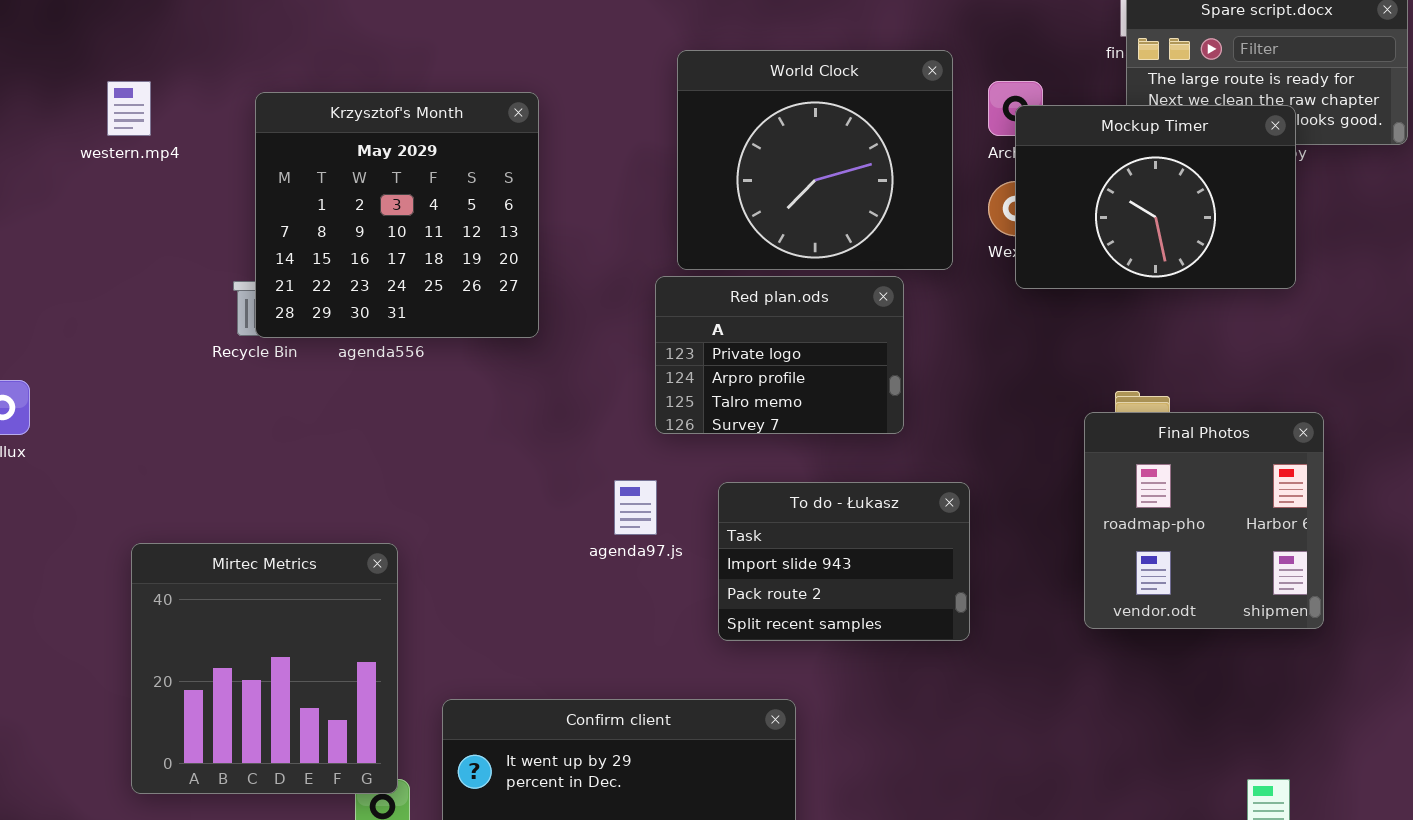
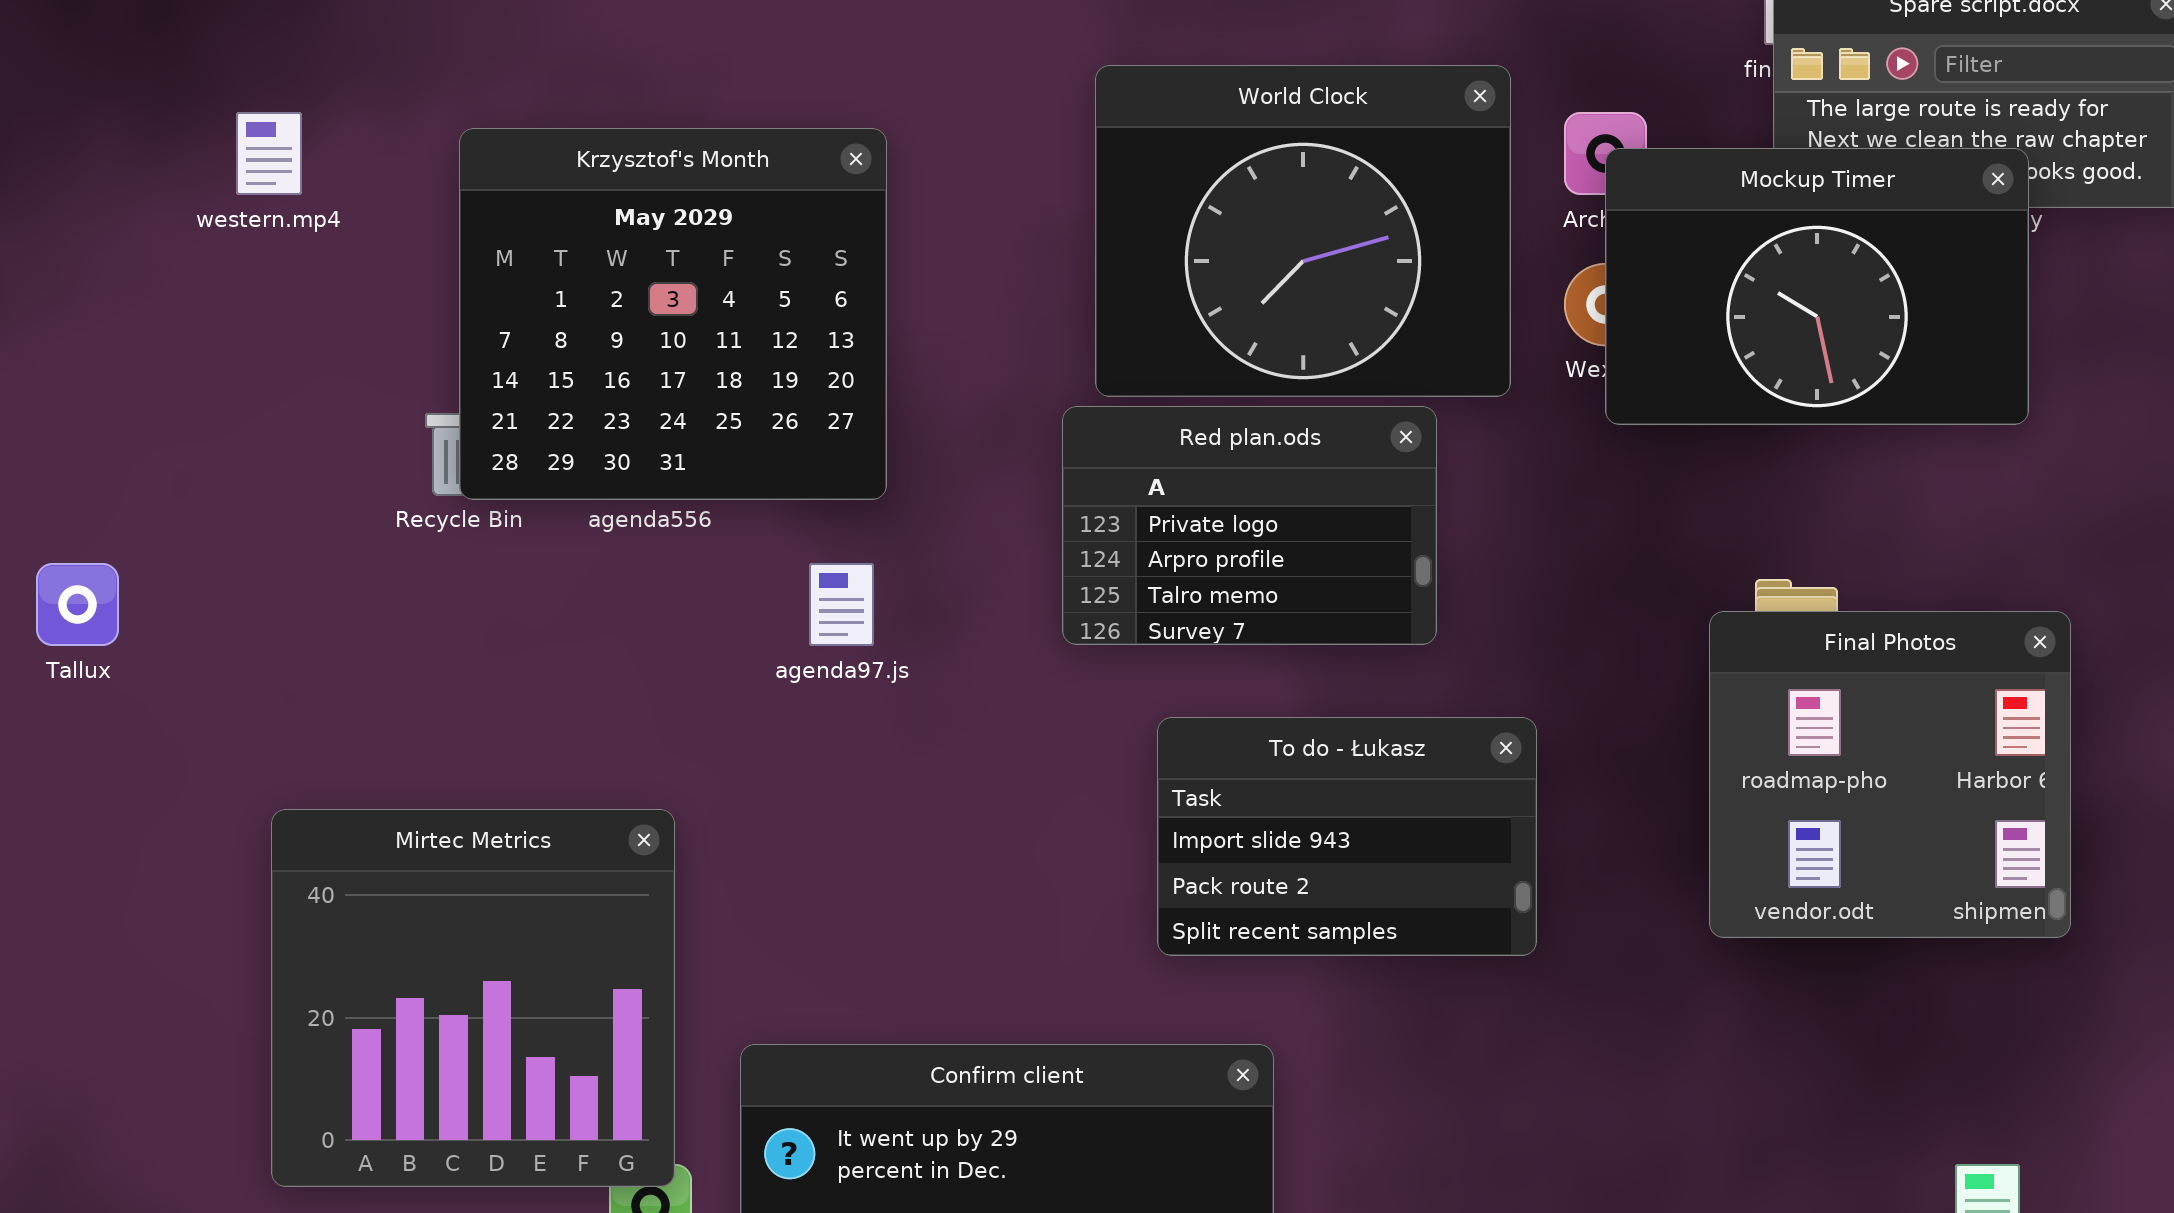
agenda97.js: [614,480,657,535] -> [809,563,874,646], moved

